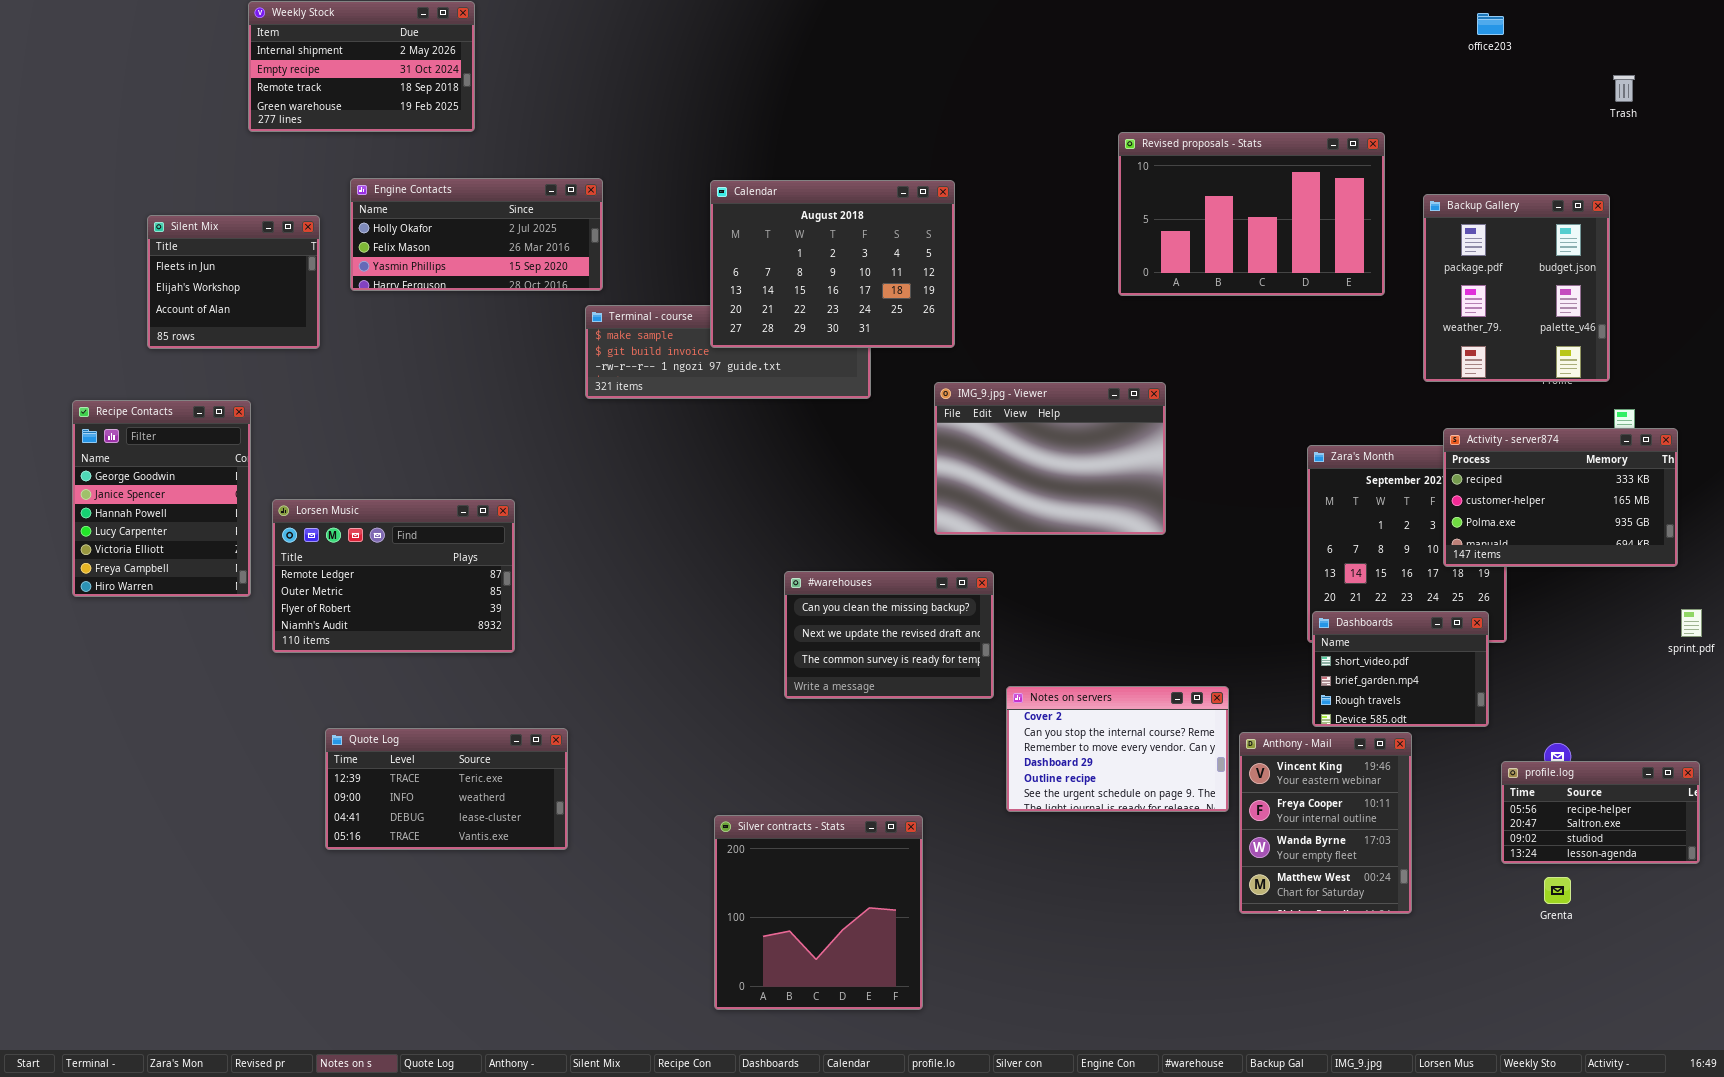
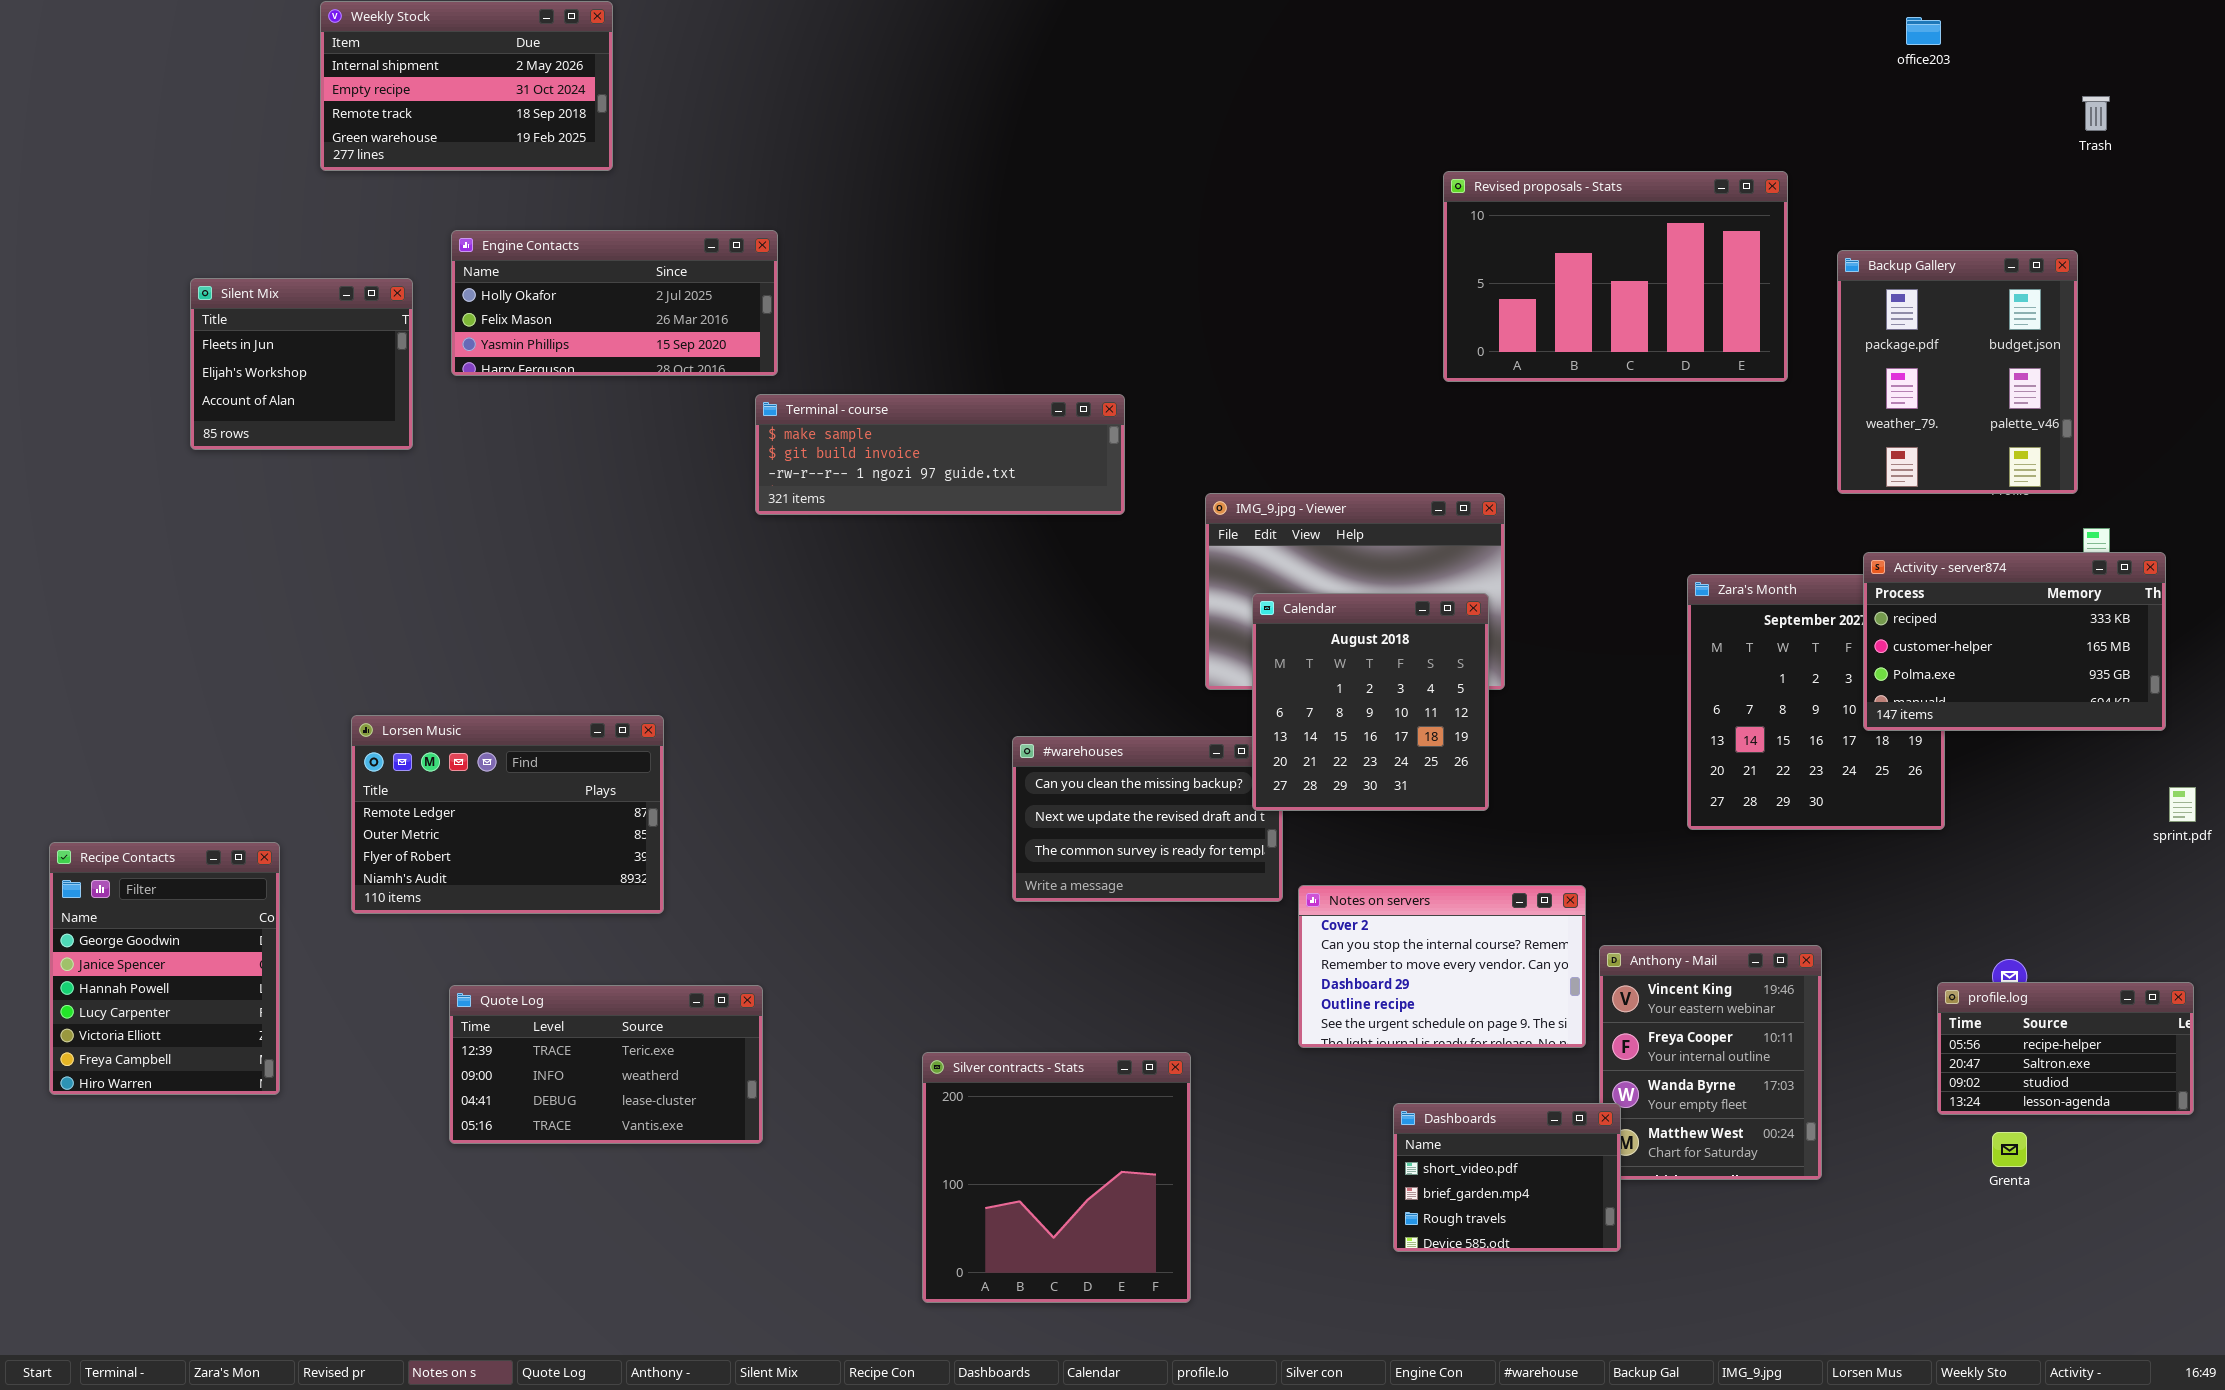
Calendar: [710,180,955,348] -> [1252,593,1489,811], moved, resized
Recipe Contacts: [72,400,251,597] -> [49,842,280,1095], moved
Lorsen Music: [272,499,515,653] -> [351,715,664,914], moved
Dashboards: [1312,611,1489,727] -> [1393,1103,1621,1252], moved
Quote Log: [325,728,568,850] -> [449,985,763,1144], moved

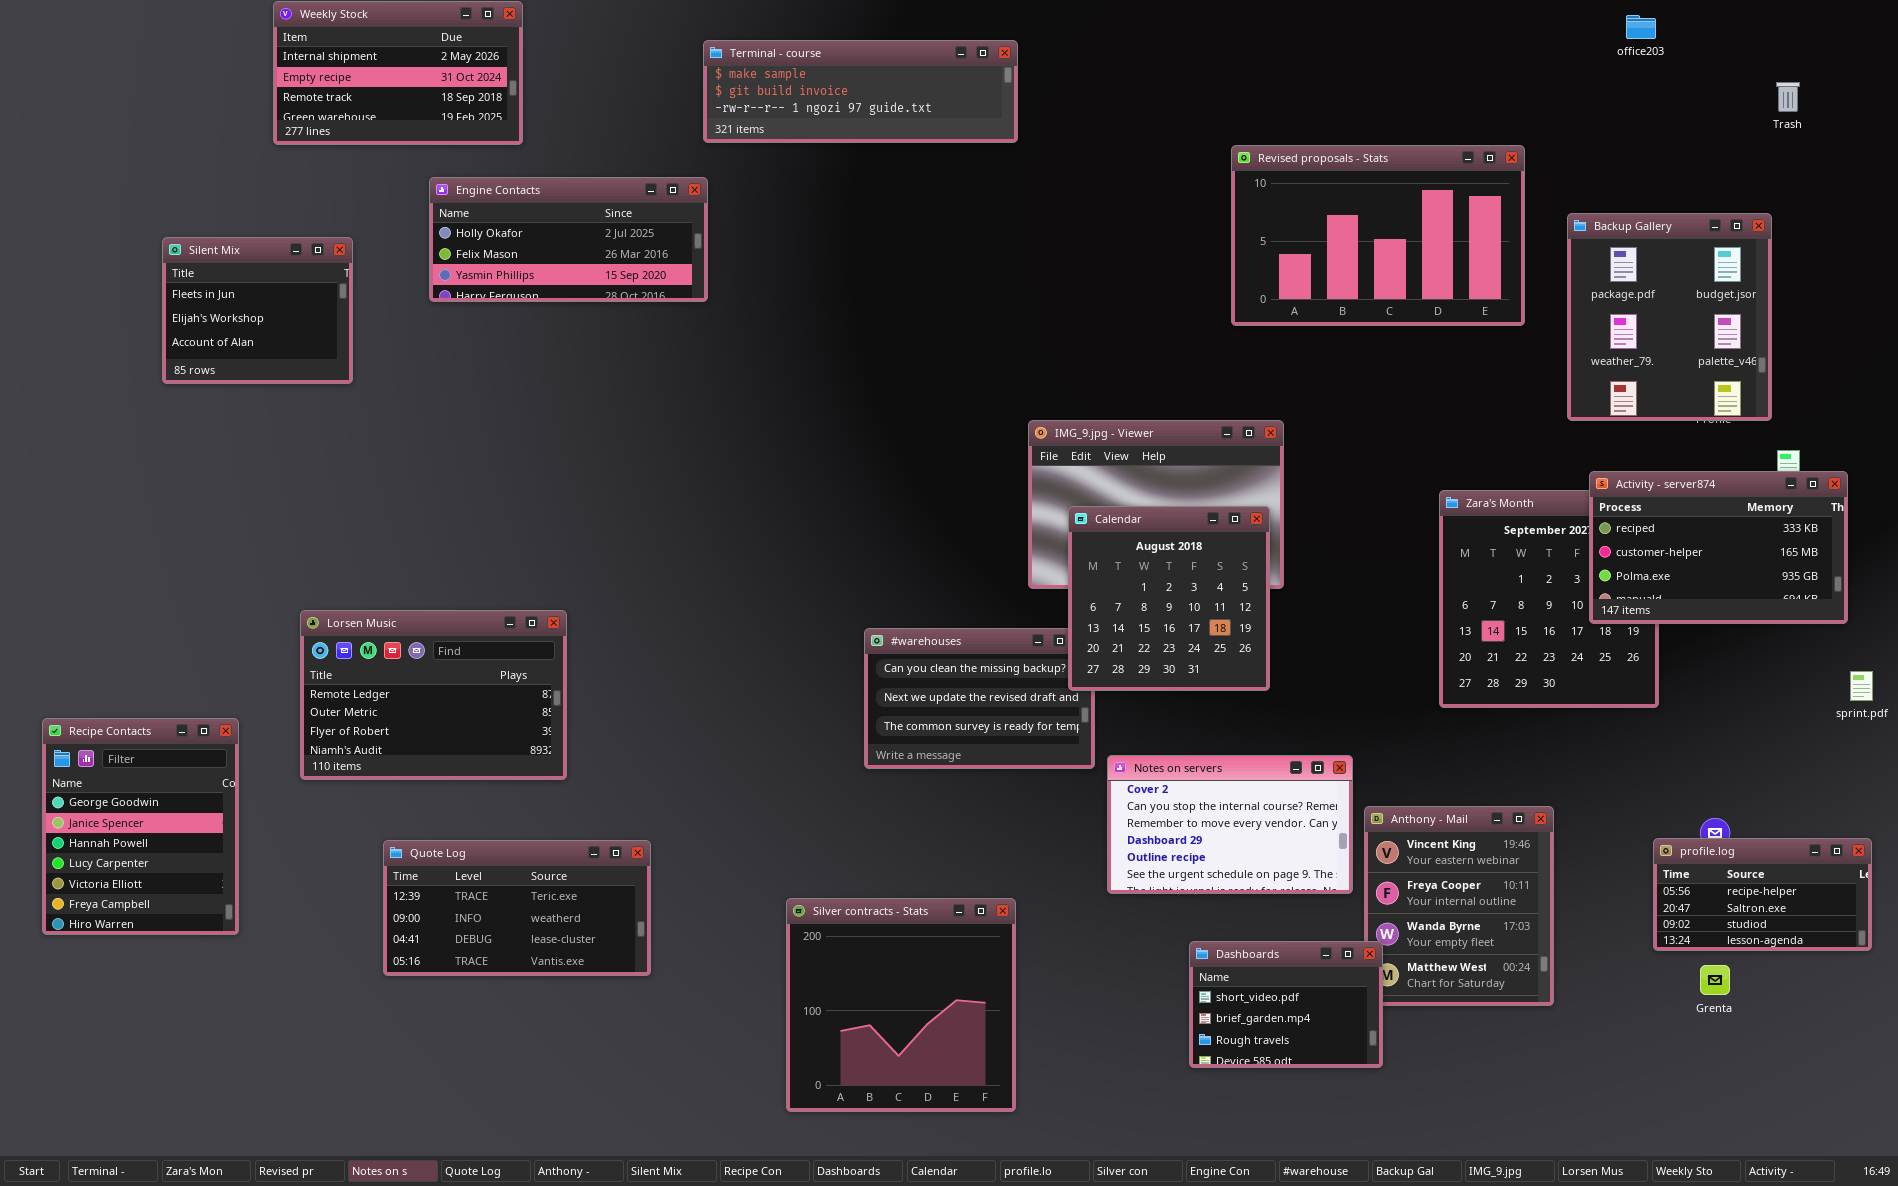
Engine Contacts: [451,230,778,376] -> [429,177,708,302], moved
Terminal - course: [755,394,1125,515] -> [703,40,1018,143], moved

